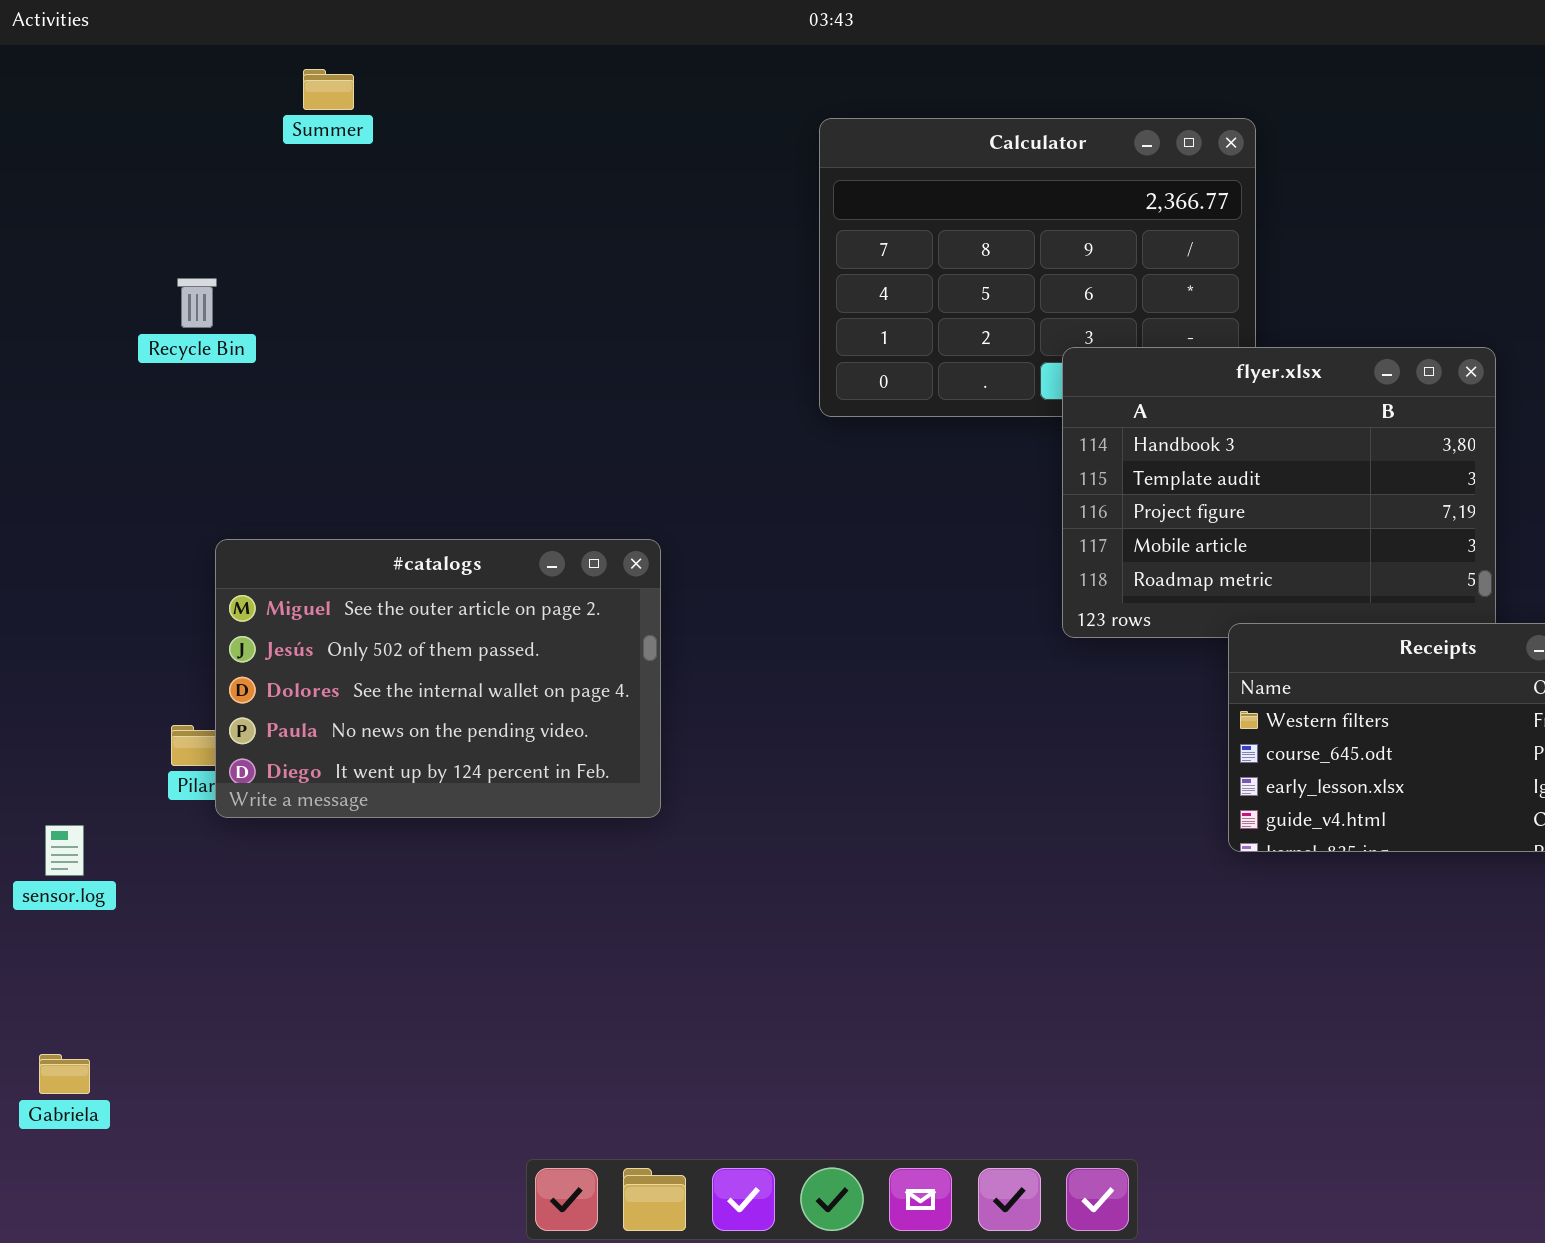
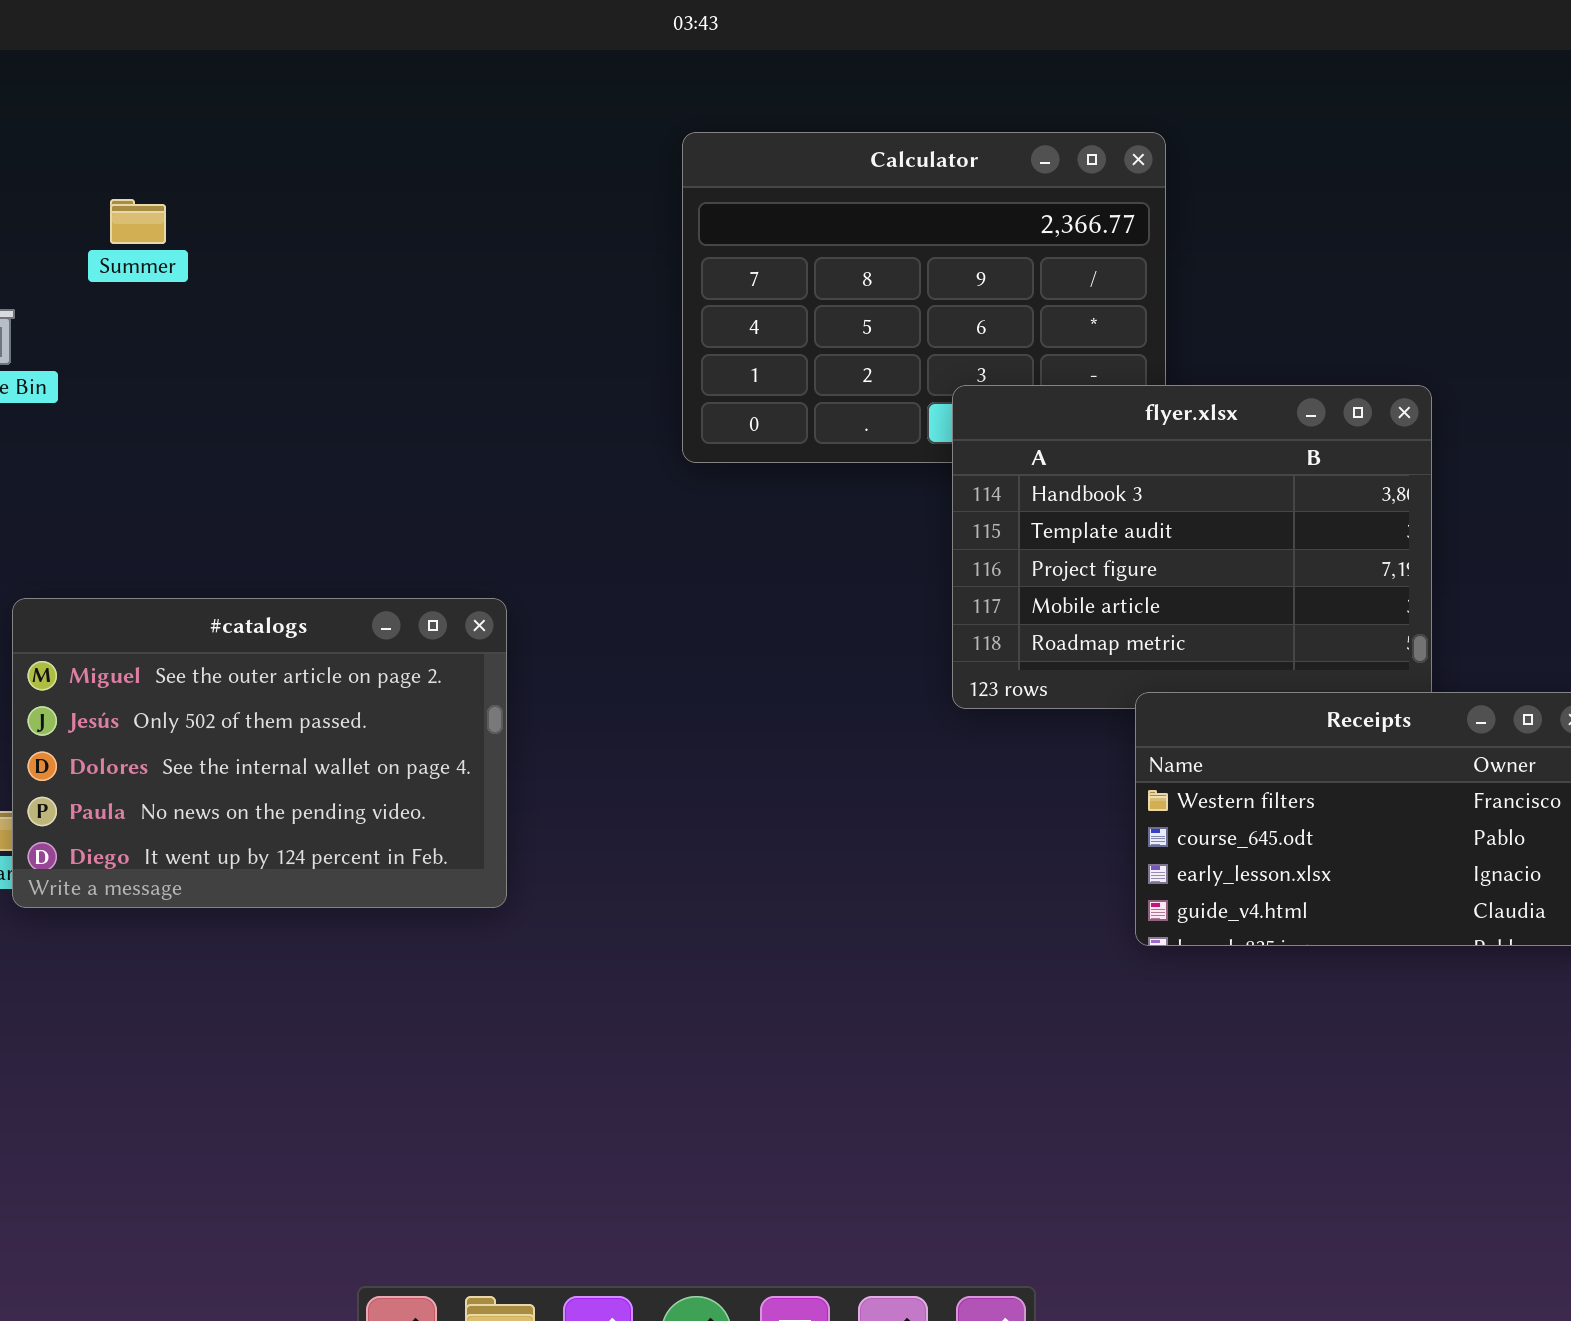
Summer: [303,69,354,110] -> [110,199,166,244], moved

